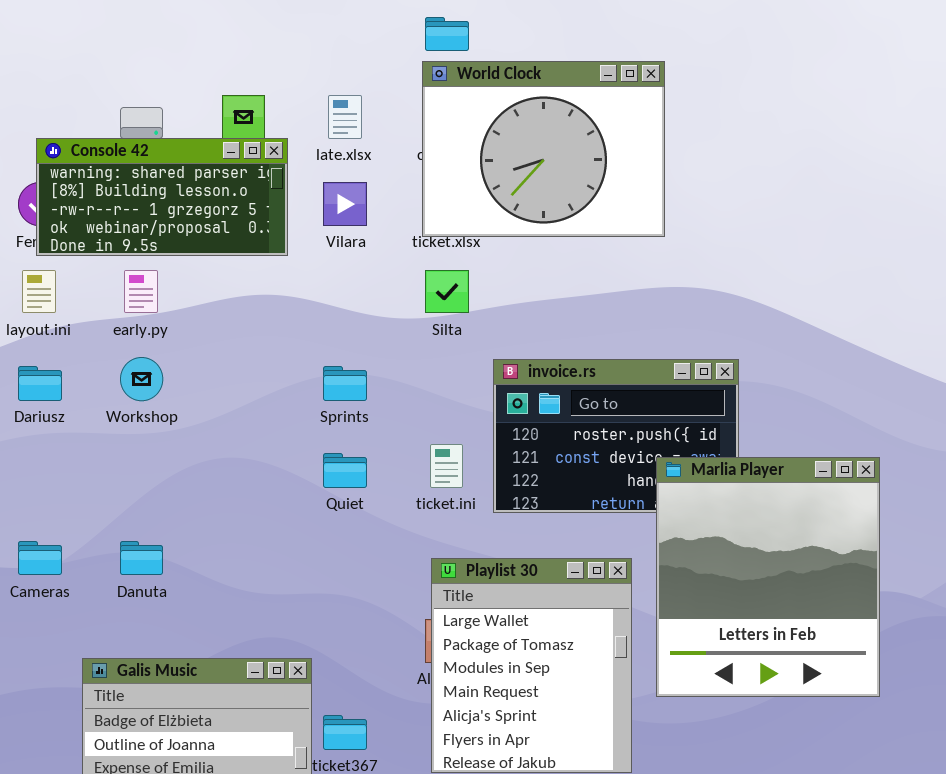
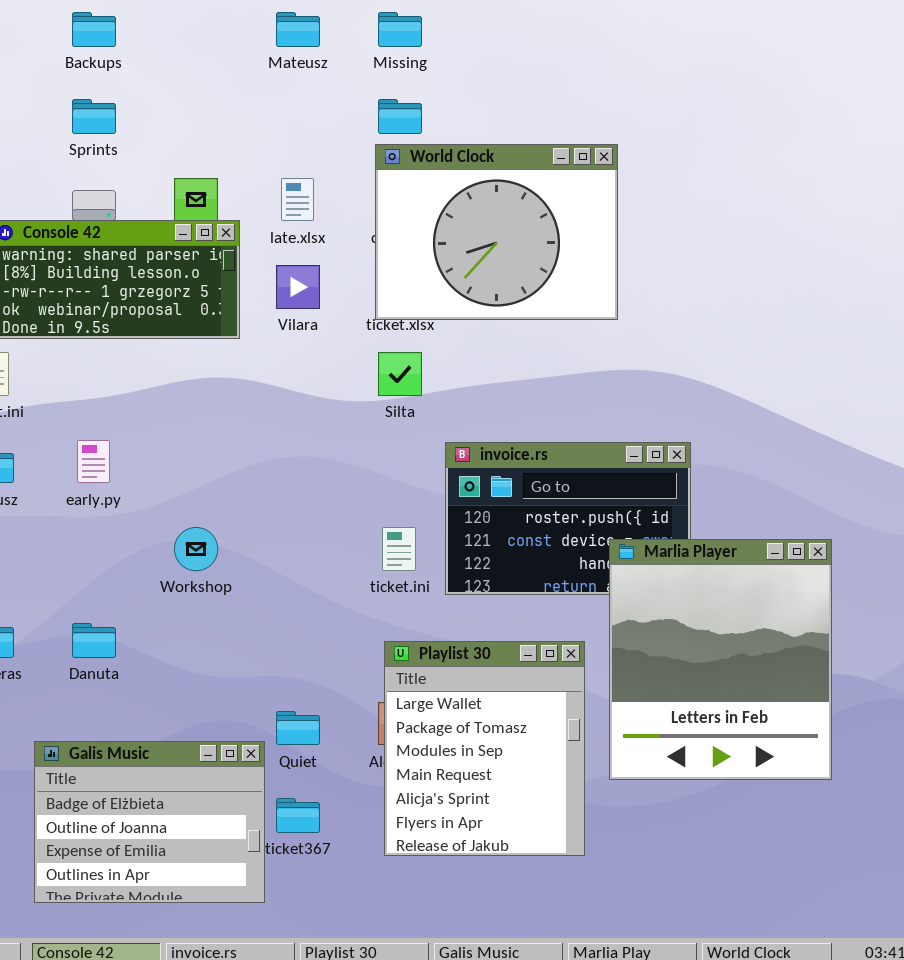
early.py: [124,270,158,313] -> [77,440,110,483], moved
Workshop: [120,357,163,401] -> [174,527,218,571], moved
Sprints: [323,366,367,401] -> [72,99,116,134], moved
Quiet: [323,453,367,488] -> [276,711,320,745], moved

